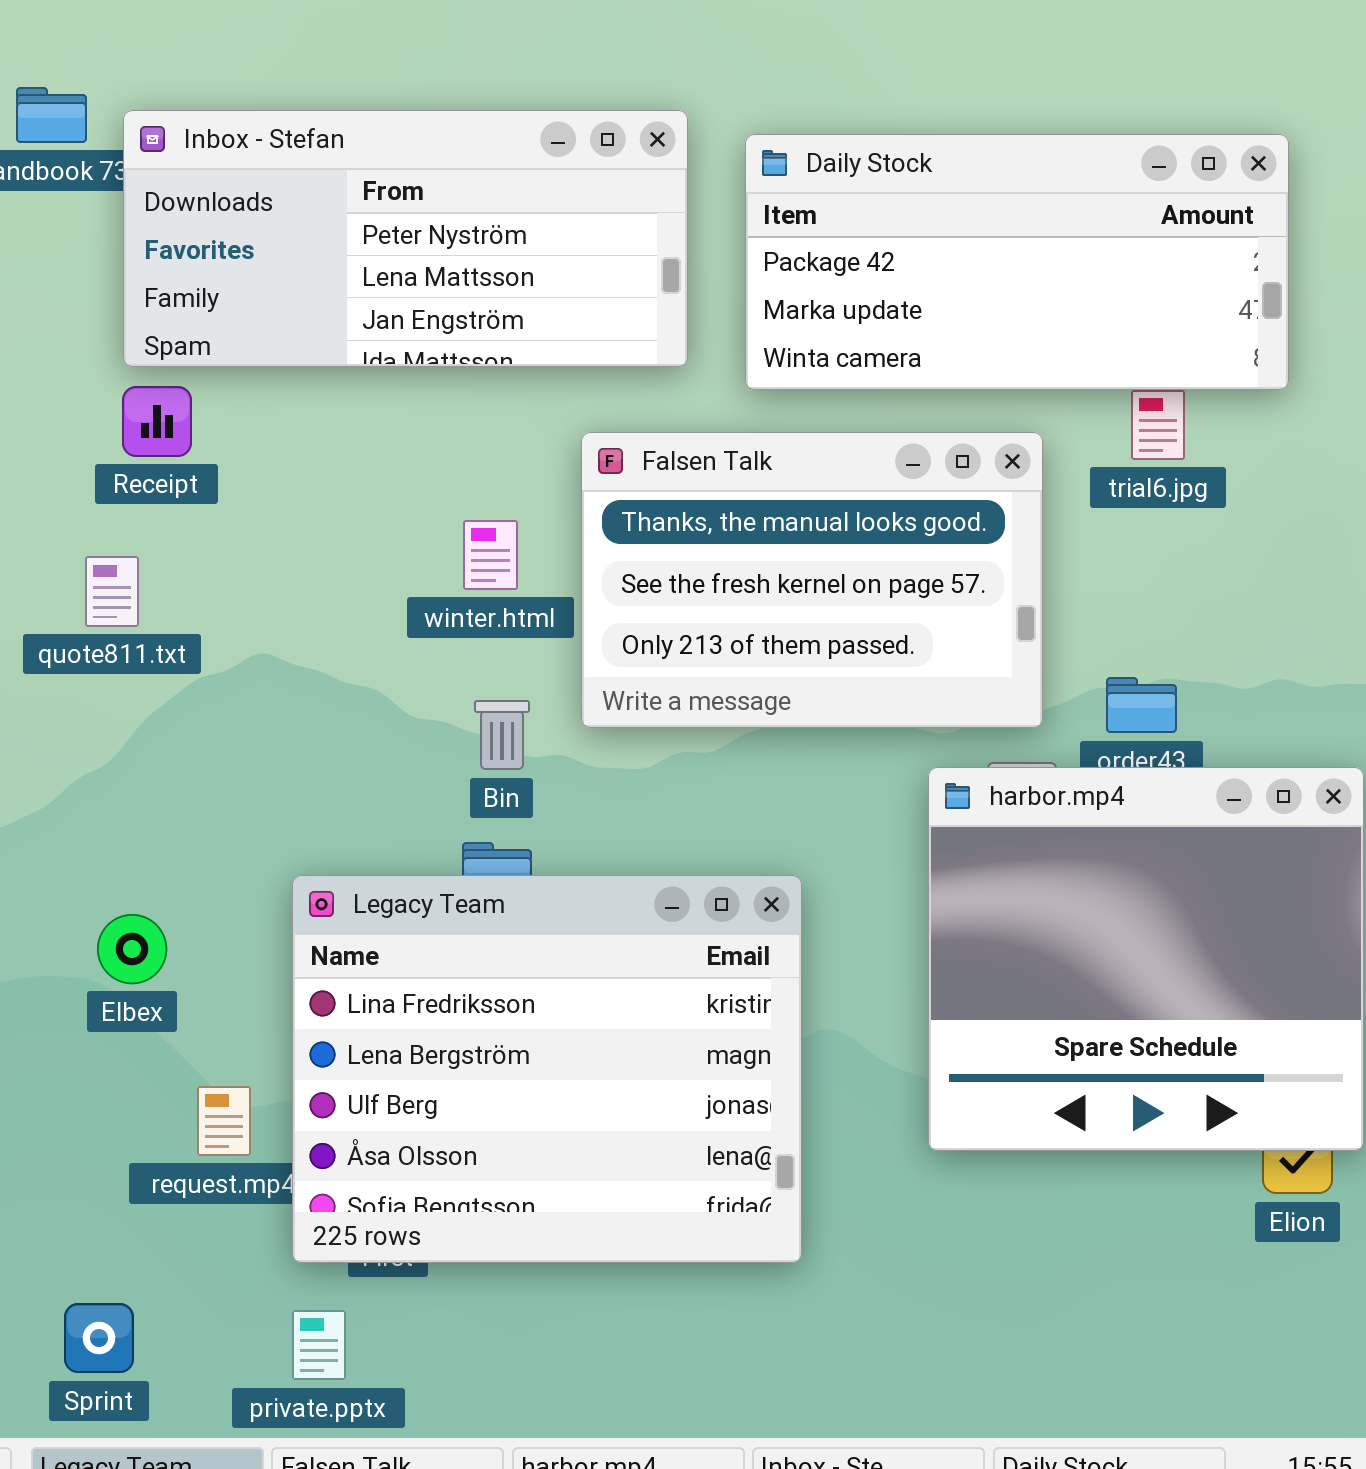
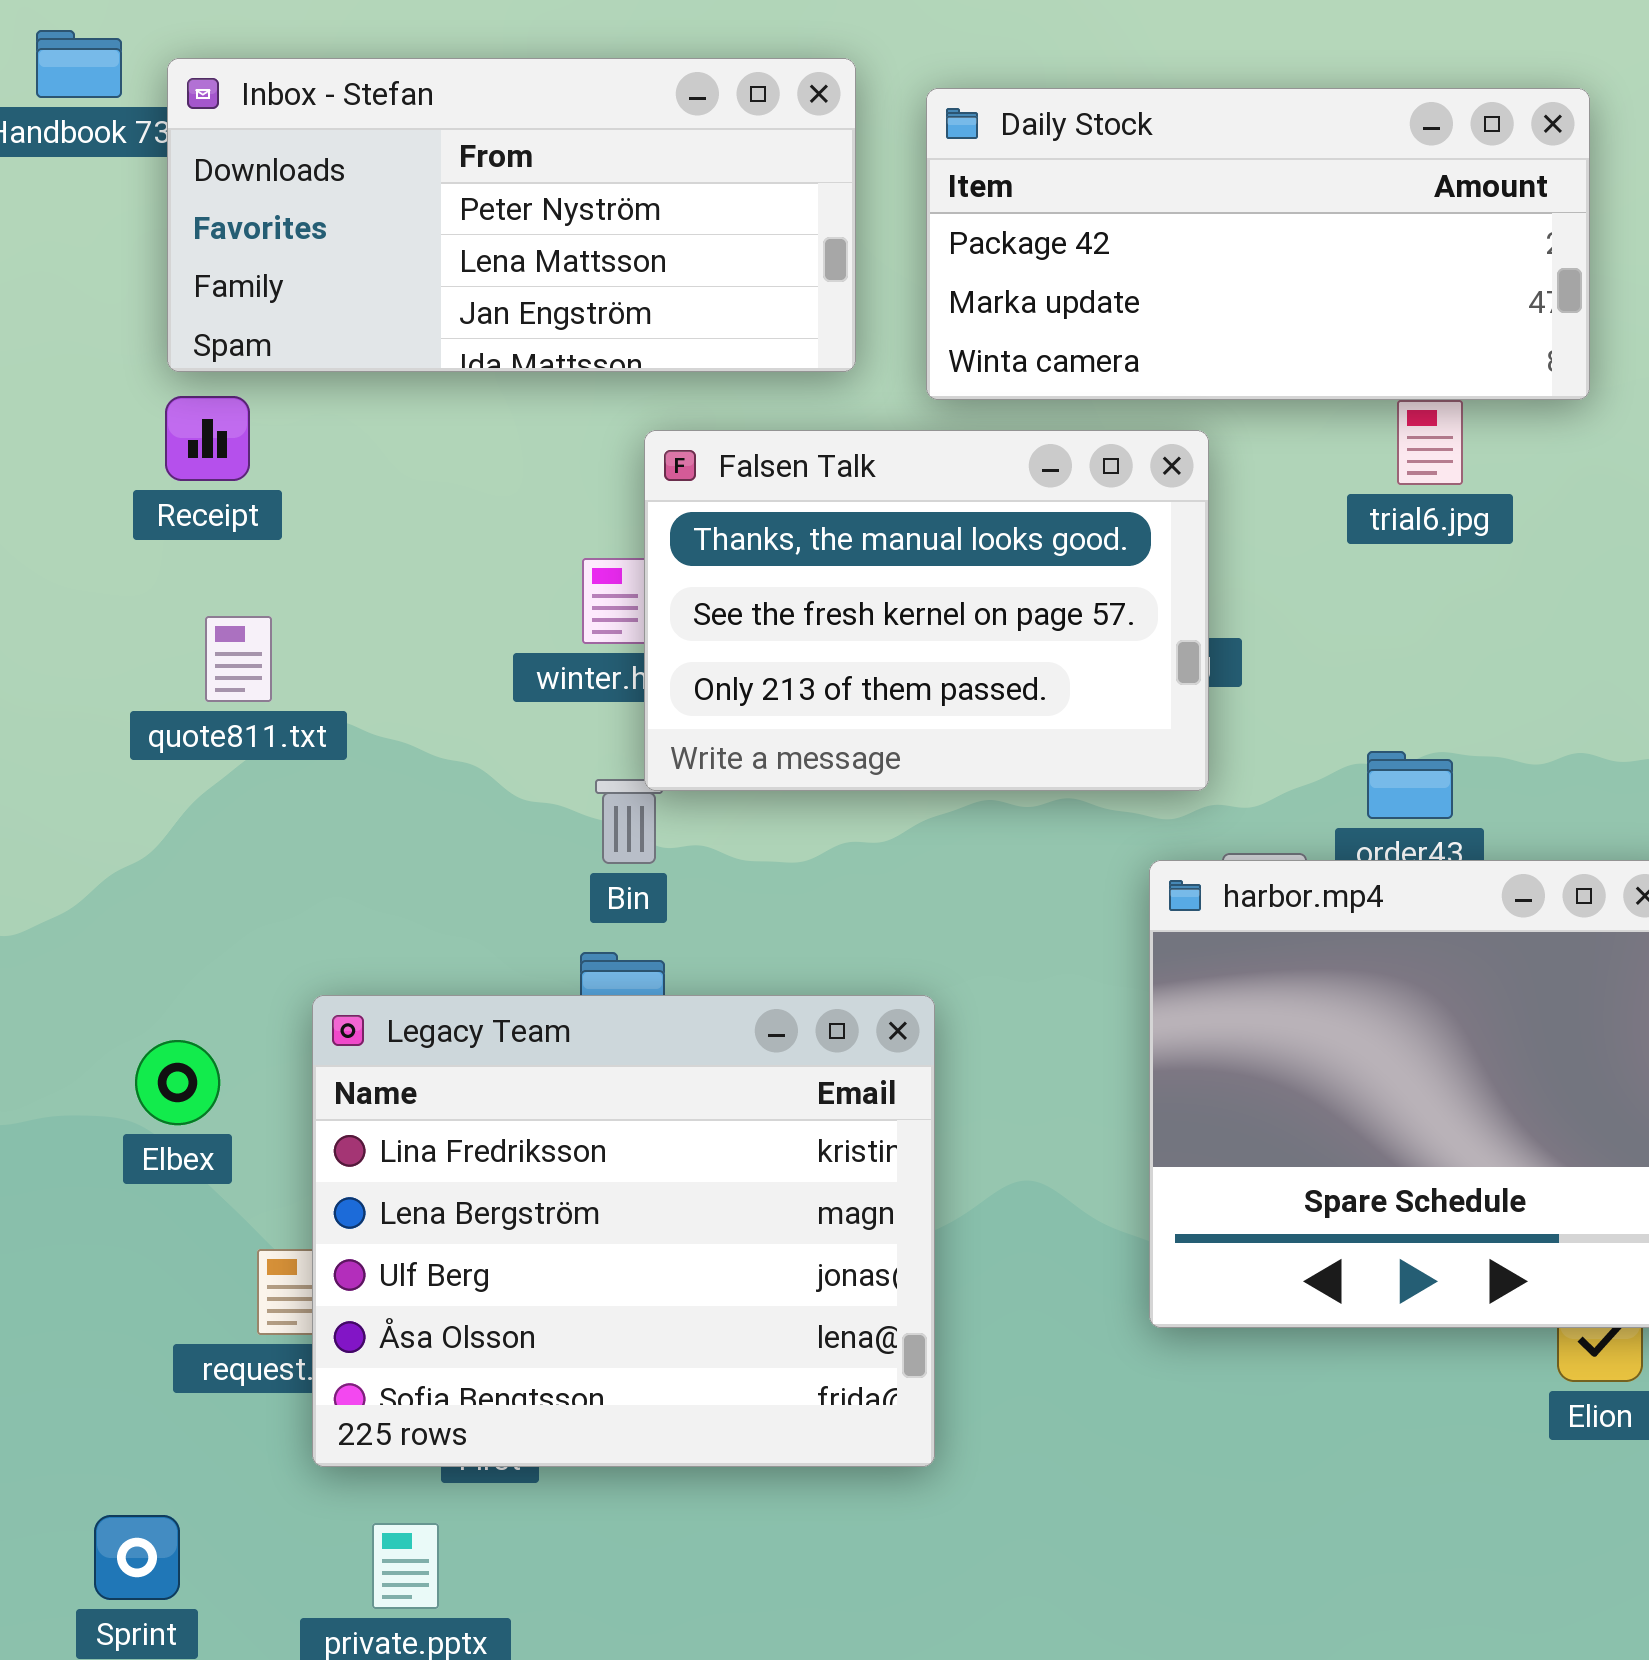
Falsen Talk: [581,432,1043,728] -> [644,430,1209,791], moved
quote811.txt: [85,556,139,627] -> [205,616,272,702], moved
Legacy Team: [292,875,802,1263] -> [312,995,935,1467], moved

